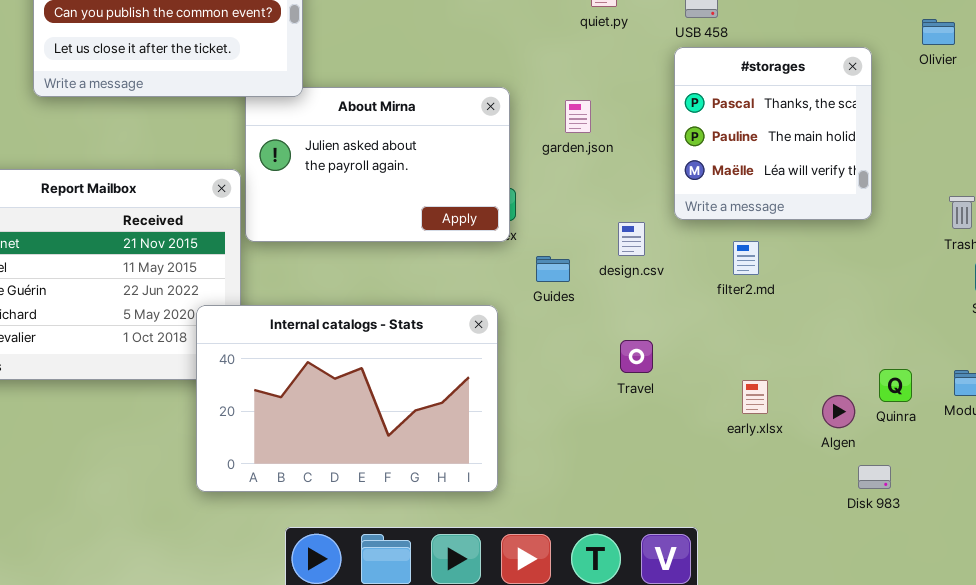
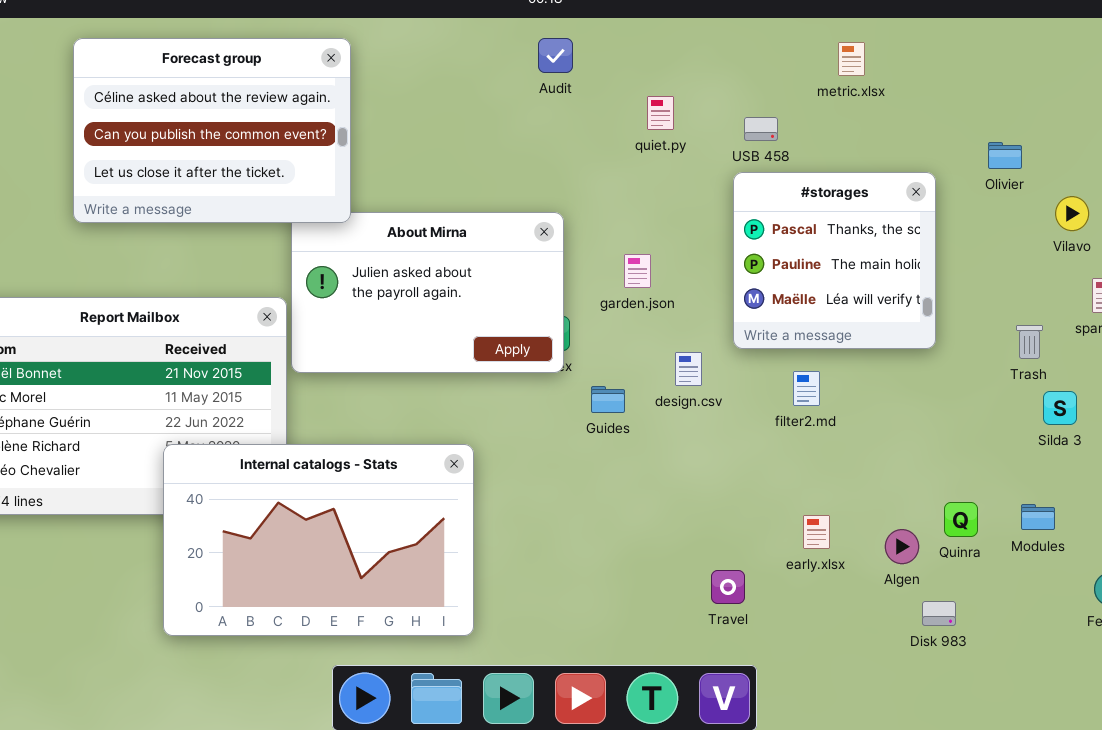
garden.json: [565,100,591,133] -> [624,254,651,288], moved
Internal catalogs - Stats: [196,305,498,492] -> [163,444,474,636], moved
Travel: [620,340,653,373] -> [711,570,745,604], moved

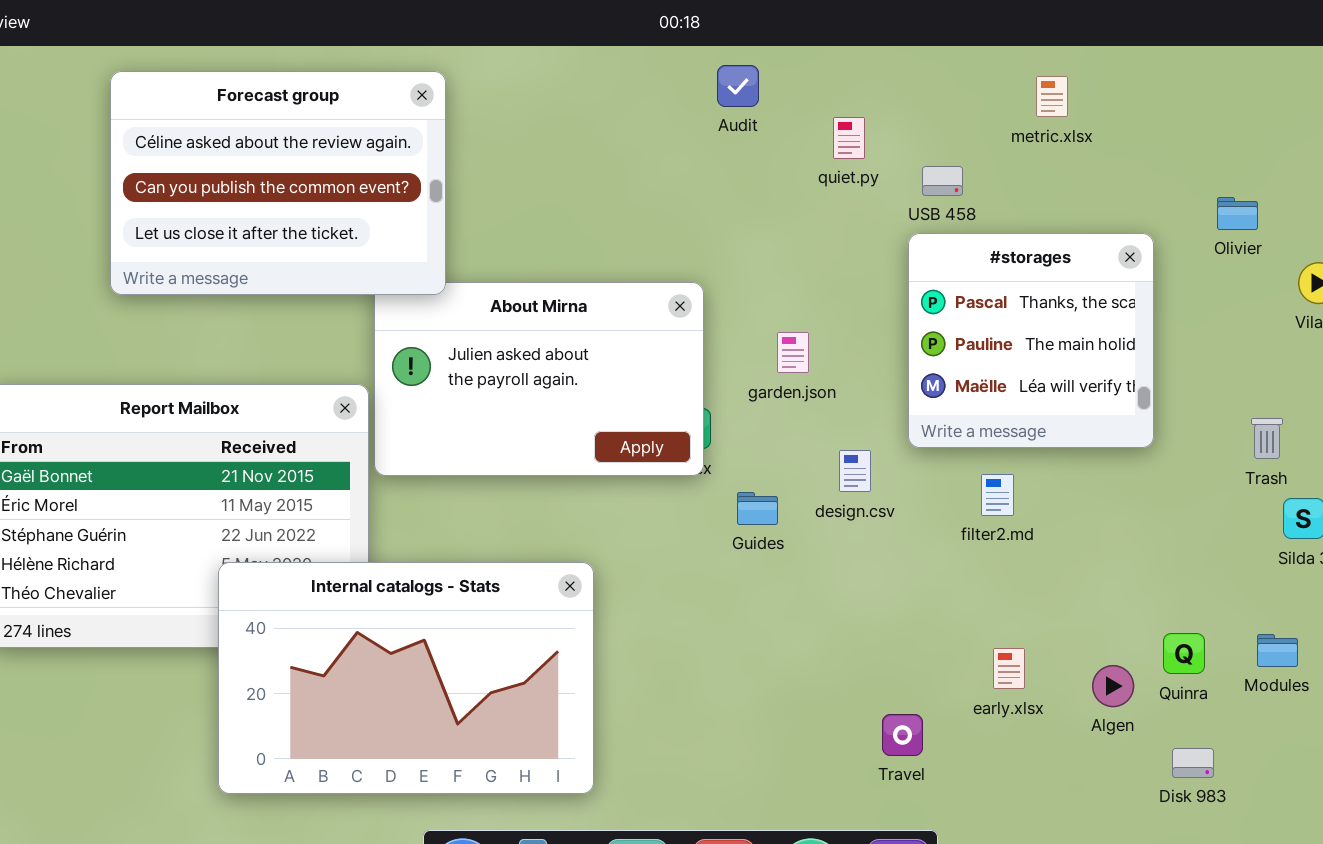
Audit: [538,38,573,73] -> [717,65,759,107], moved
quiet.py: [647,96,674,130] -> [833,117,865,159], moved
Disk 983: [922,601,956,626] -> [1172,748,1214,778], moved

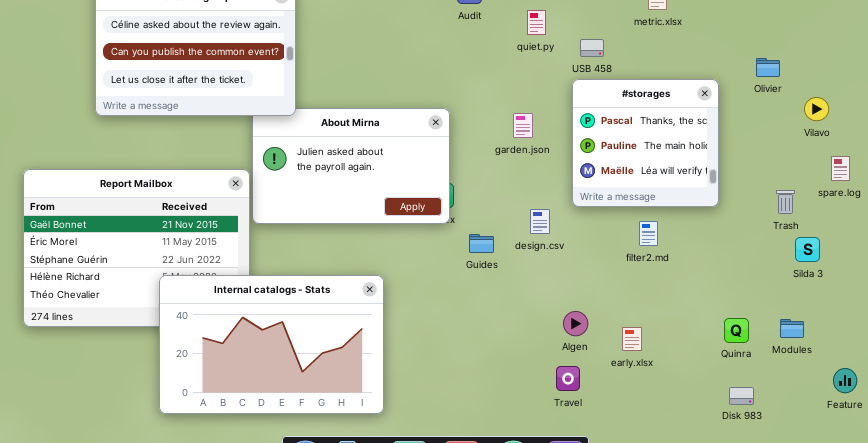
garden.json: [777,332,809,373] -> [513,113,533,138], moved
filter2.md: [981,474,1014,516] -> [639,221,658,246], moved
Algen: [1092,665,1134,707] -> [563,311,588,336], moved

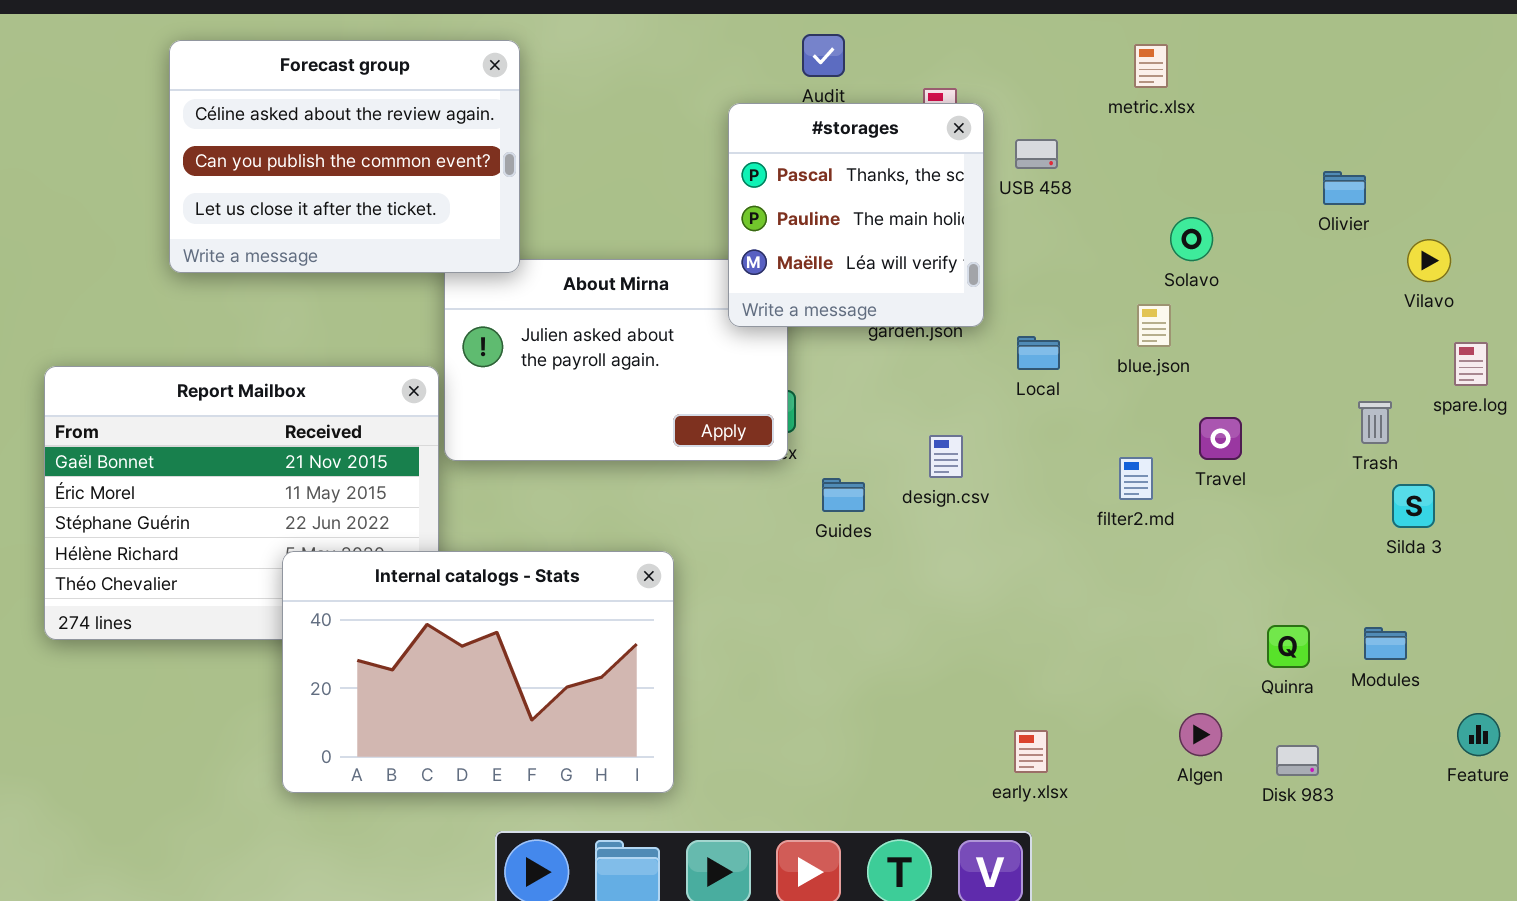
#storages: [572,79,719,207] -> [728,103,984,327], moved
Algen: [563,311,588,336] -> [1179,713,1222,756], moved
early.xlsx: [622,327,642,351] -> [1014,730,1048,773], moved
Travel: [556,366,580,391] -> [1199,417,1242,460], moved

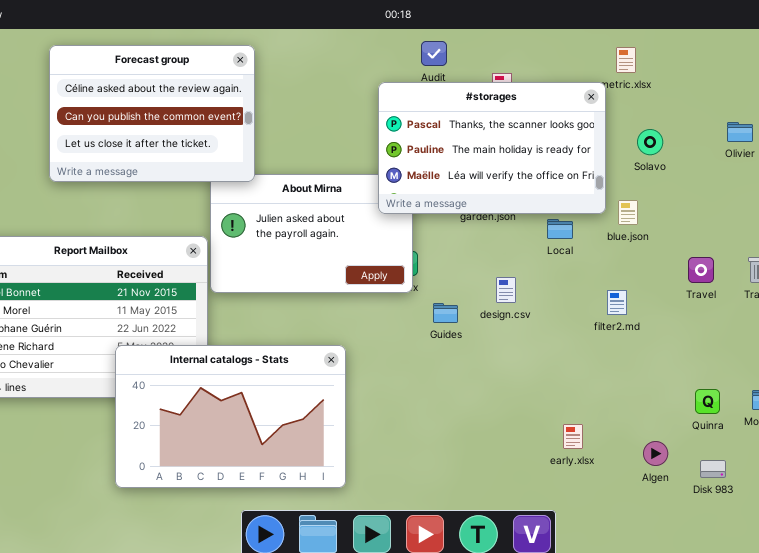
#storages: [728,103,984,327] -> [378,82,606,214], resized
Solavo: [1170,217,1213,261] -> [637,129,663,155], moved
Travel: [1199,417,1242,460] -> [688,257,714,283], moved
early.xlsx: [1014,730,1048,773] -> [563,424,583,449], moved

